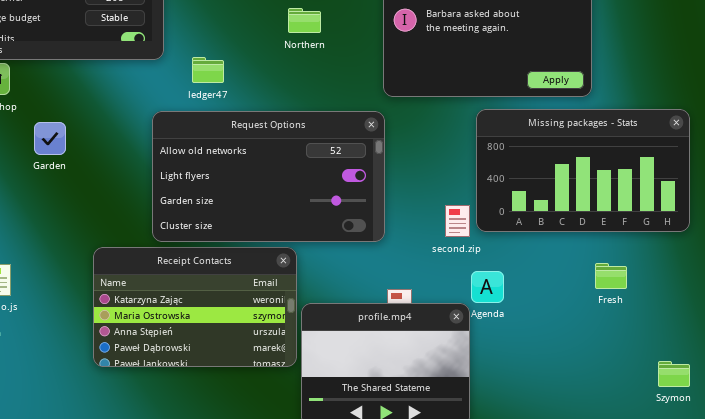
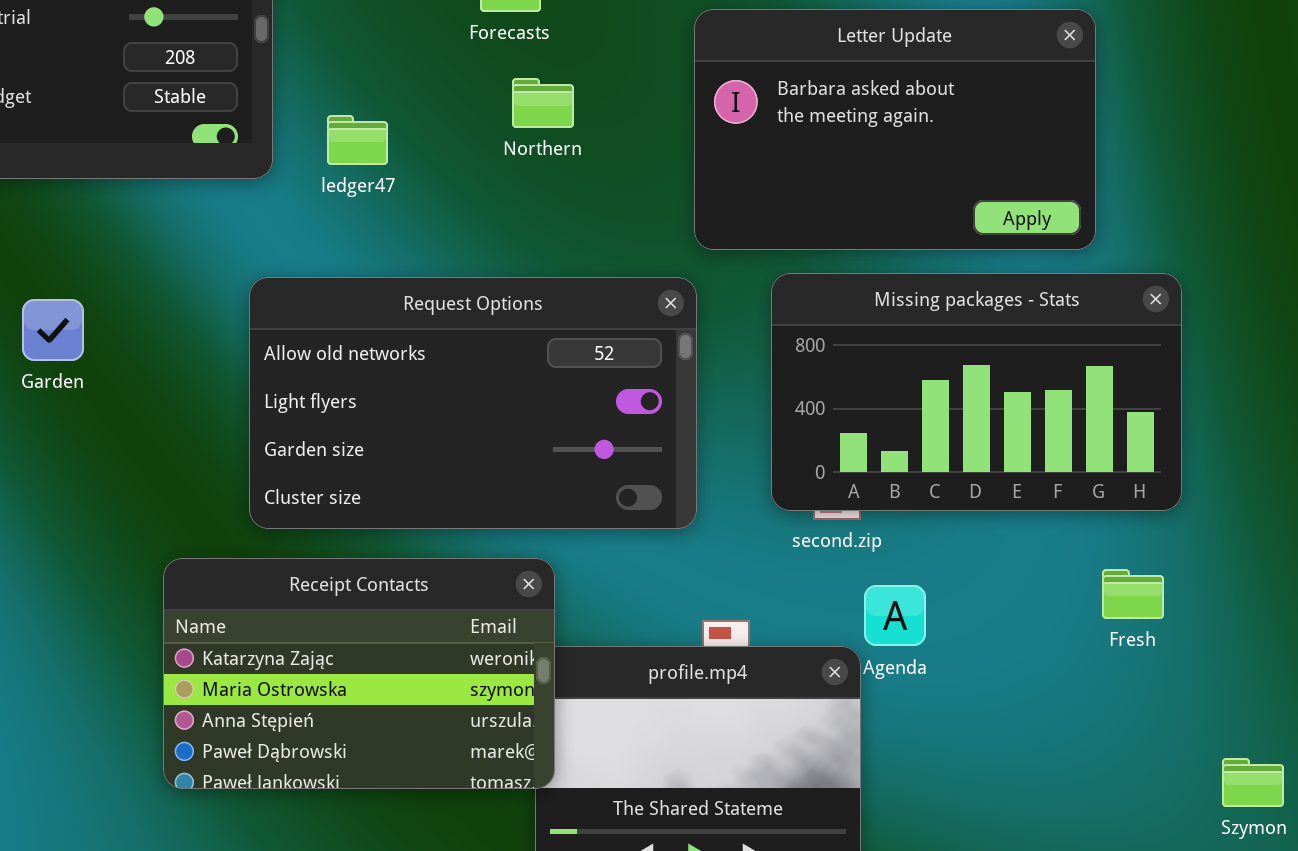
ledger47: [192,57,224,83] -> [327,115,388,165], moved
Missing packages - Stats: [476,109,690,232] -> [771,273,1182,511], moved
Receipt Contacts: [93,247,297,367] -> [163,558,555,789], moved

